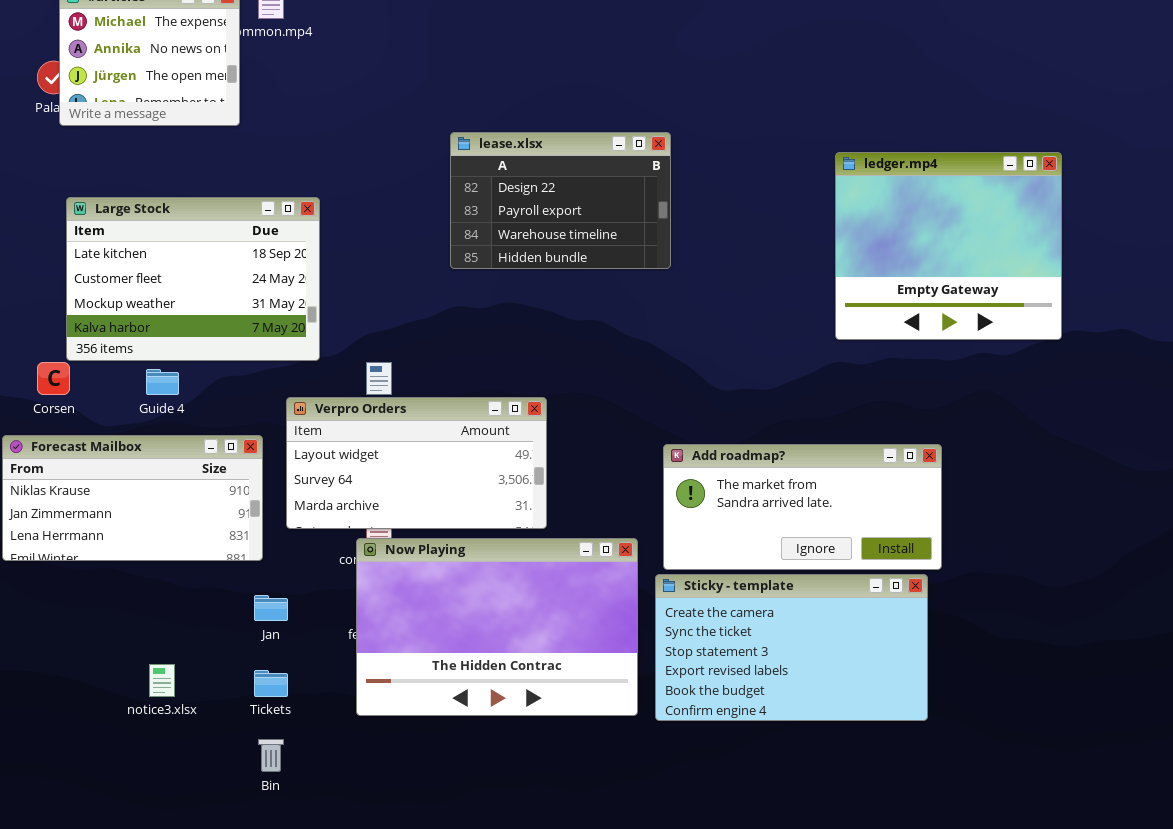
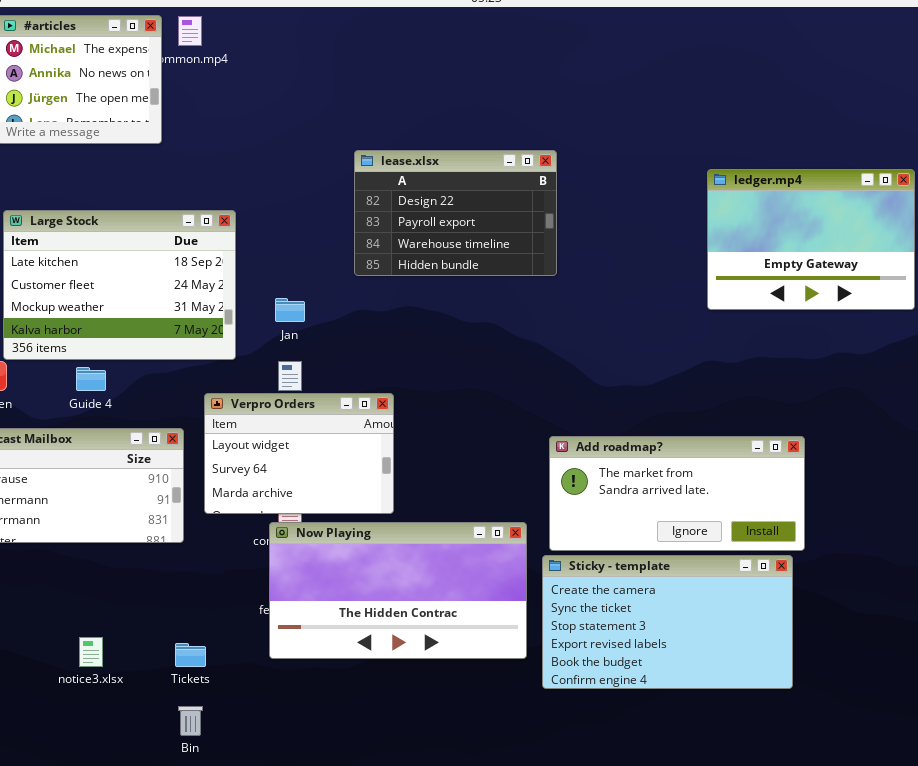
ledger.mp4: [835,152,1062,340] -> [707,169,915,310], resized
Verpro Orders: [286,397,547,529] -> [204,393,394,514], resized
Now Playing: [356,538,638,716] -> [269,522,527,659], resized
Jan: [254,595,288,621] -> [275,298,305,322], moved

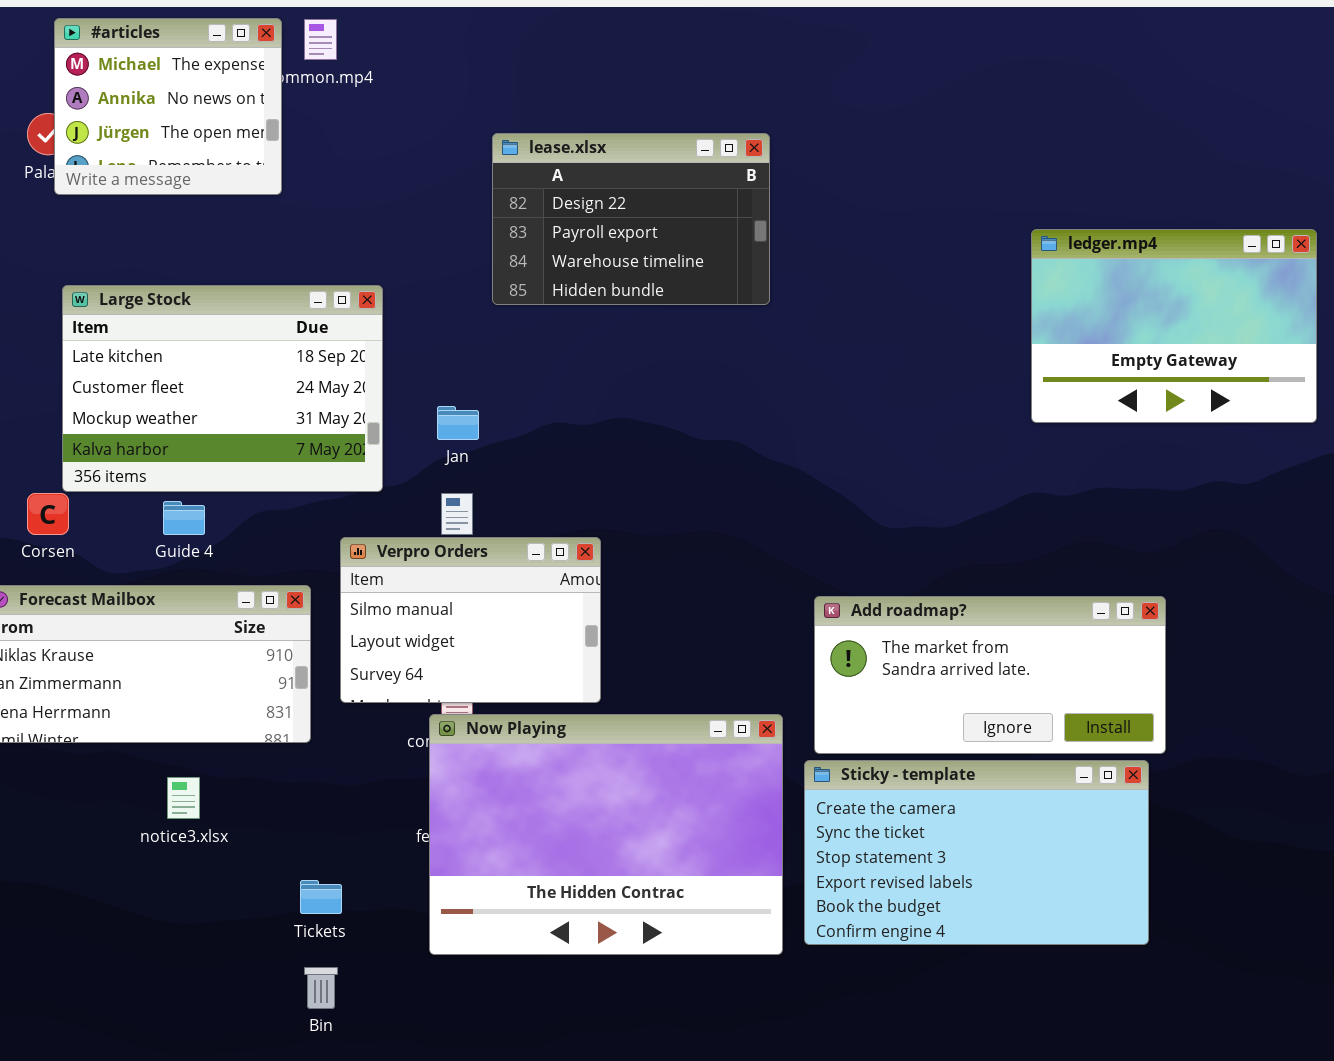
lease.xlsx: [354,150,557,276] -> [492,133,770,305], moved
Verpro Orders: [204,393,394,514] -> [340,537,601,703], scrolled up 1 row
Now Playing: [269,522,527,659] -> [429,714,783,955], resized
notice3.xlsx: [79,637,103,667] -> [167,777,200,819], moved

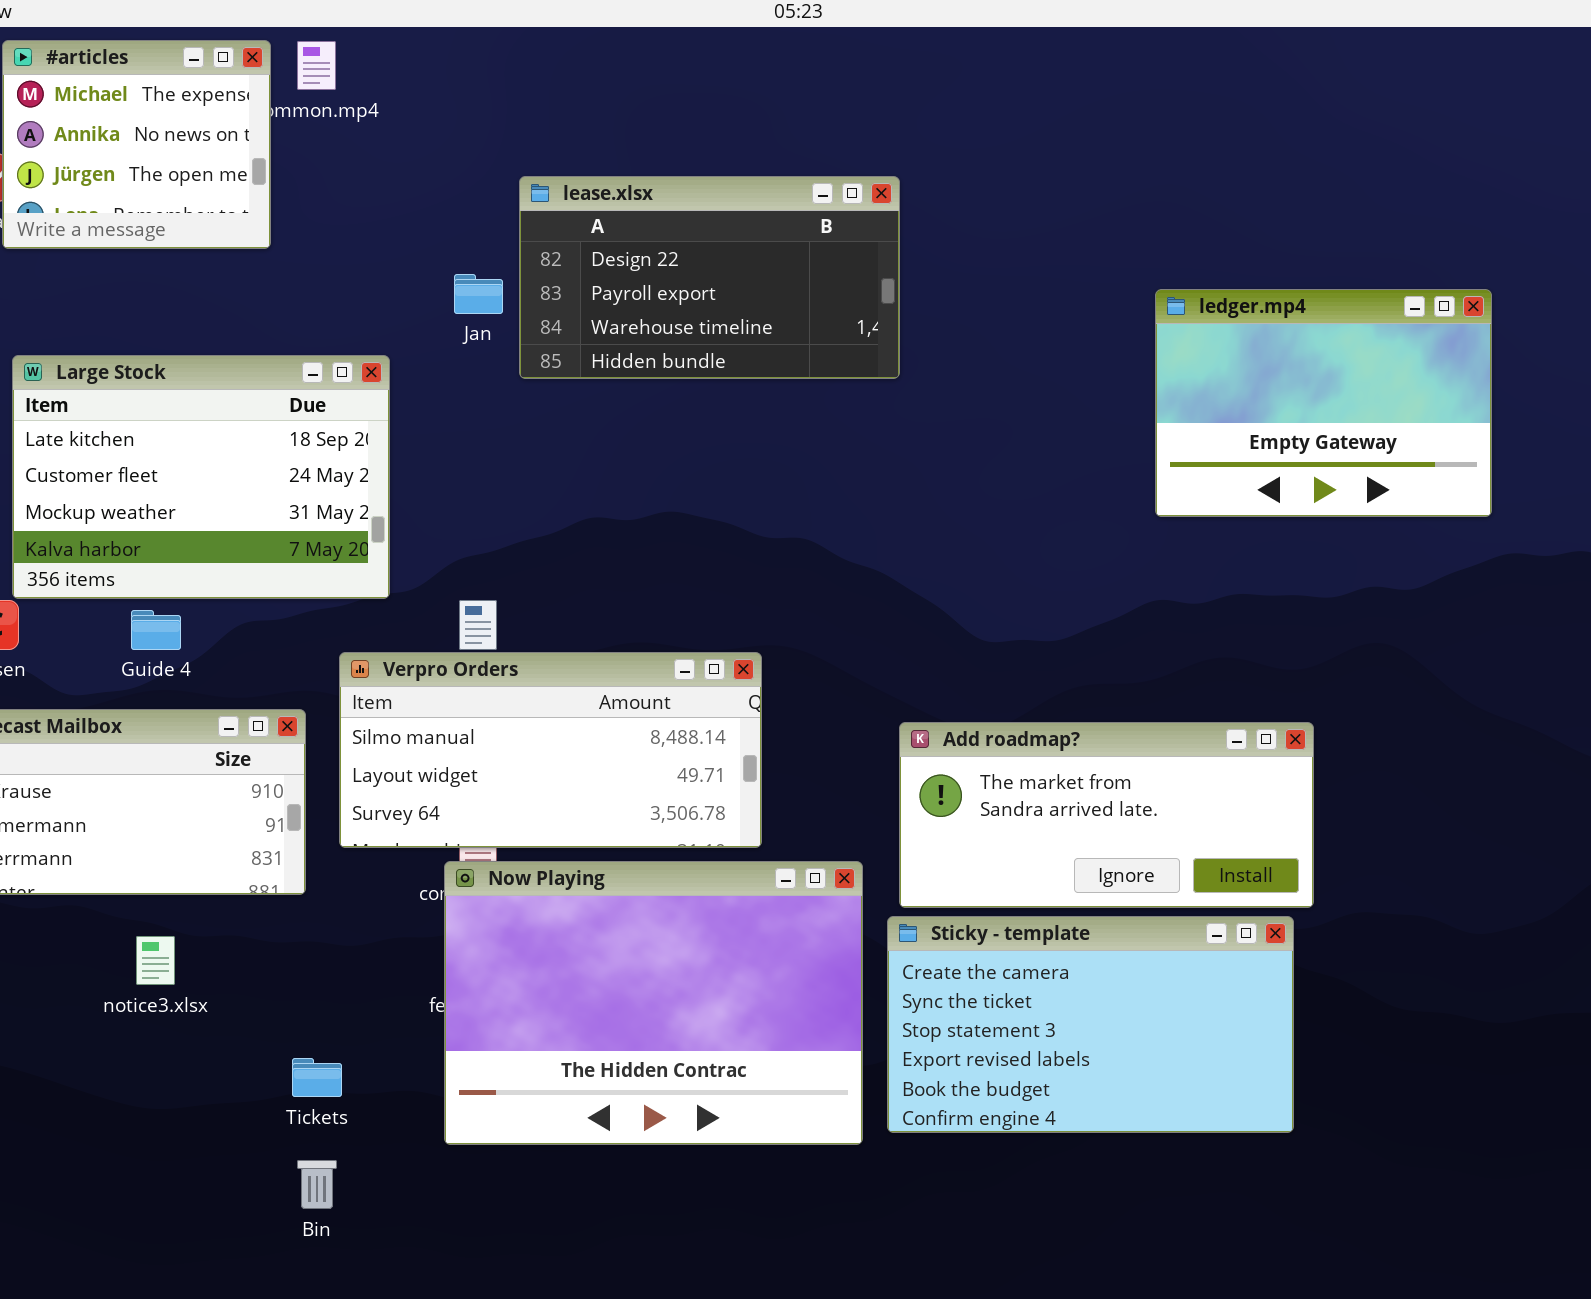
lease.xlsx: [492,133,770,305] -> [519,176,900,379], resized
Jan: [437,406,479,440] -> [454,274,503,314], moved
Verpro Orders: [340,537,601,703] -> [339,652,762,848], resized

